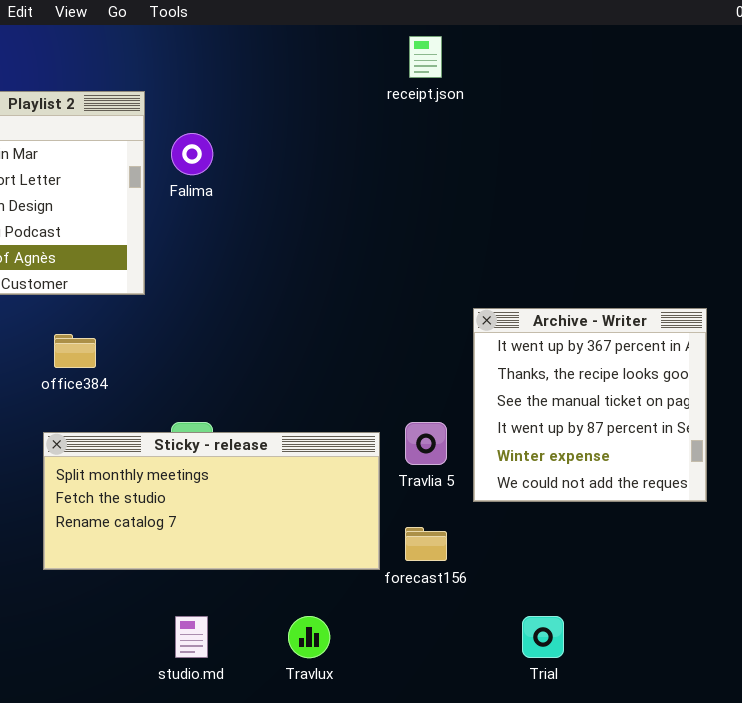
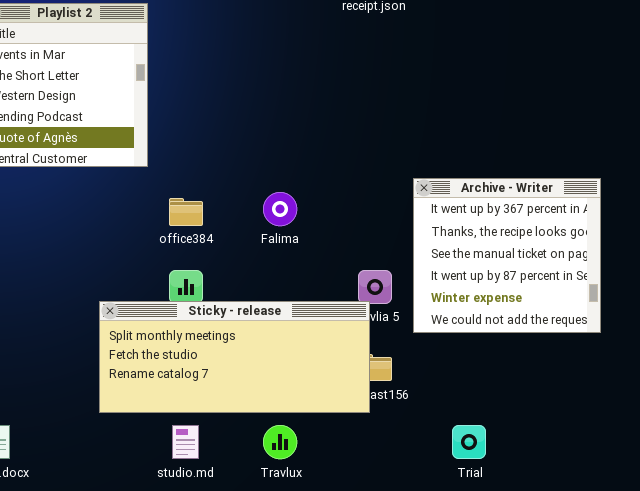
Falima: [171,133,213,175] -> [263,192,297,226], moved
office384: [54,334,96,368] -> [169,198,203,226], moved
Sticky - release: [43,432,380,570] -> [99,301,370,413], moved

